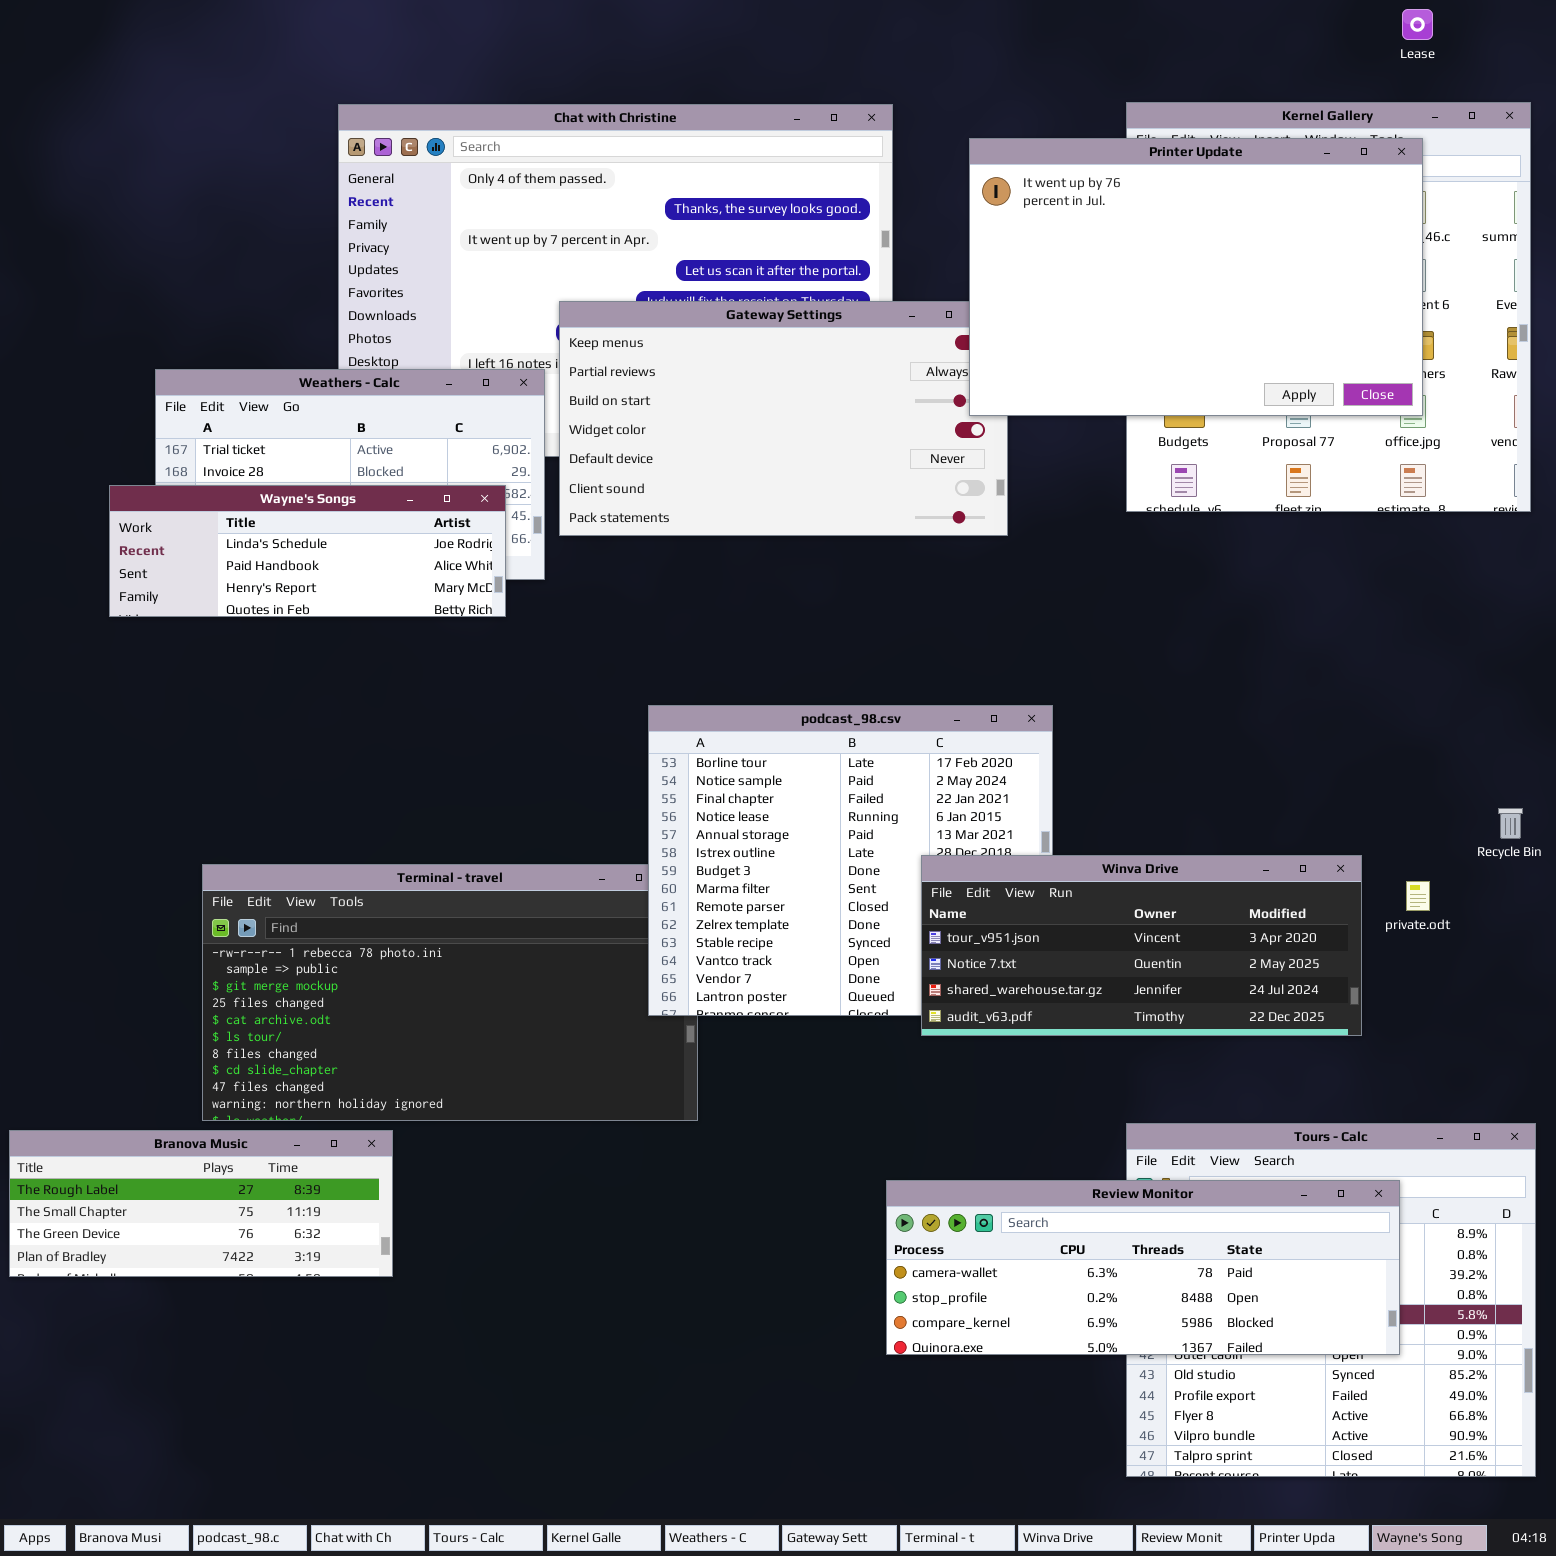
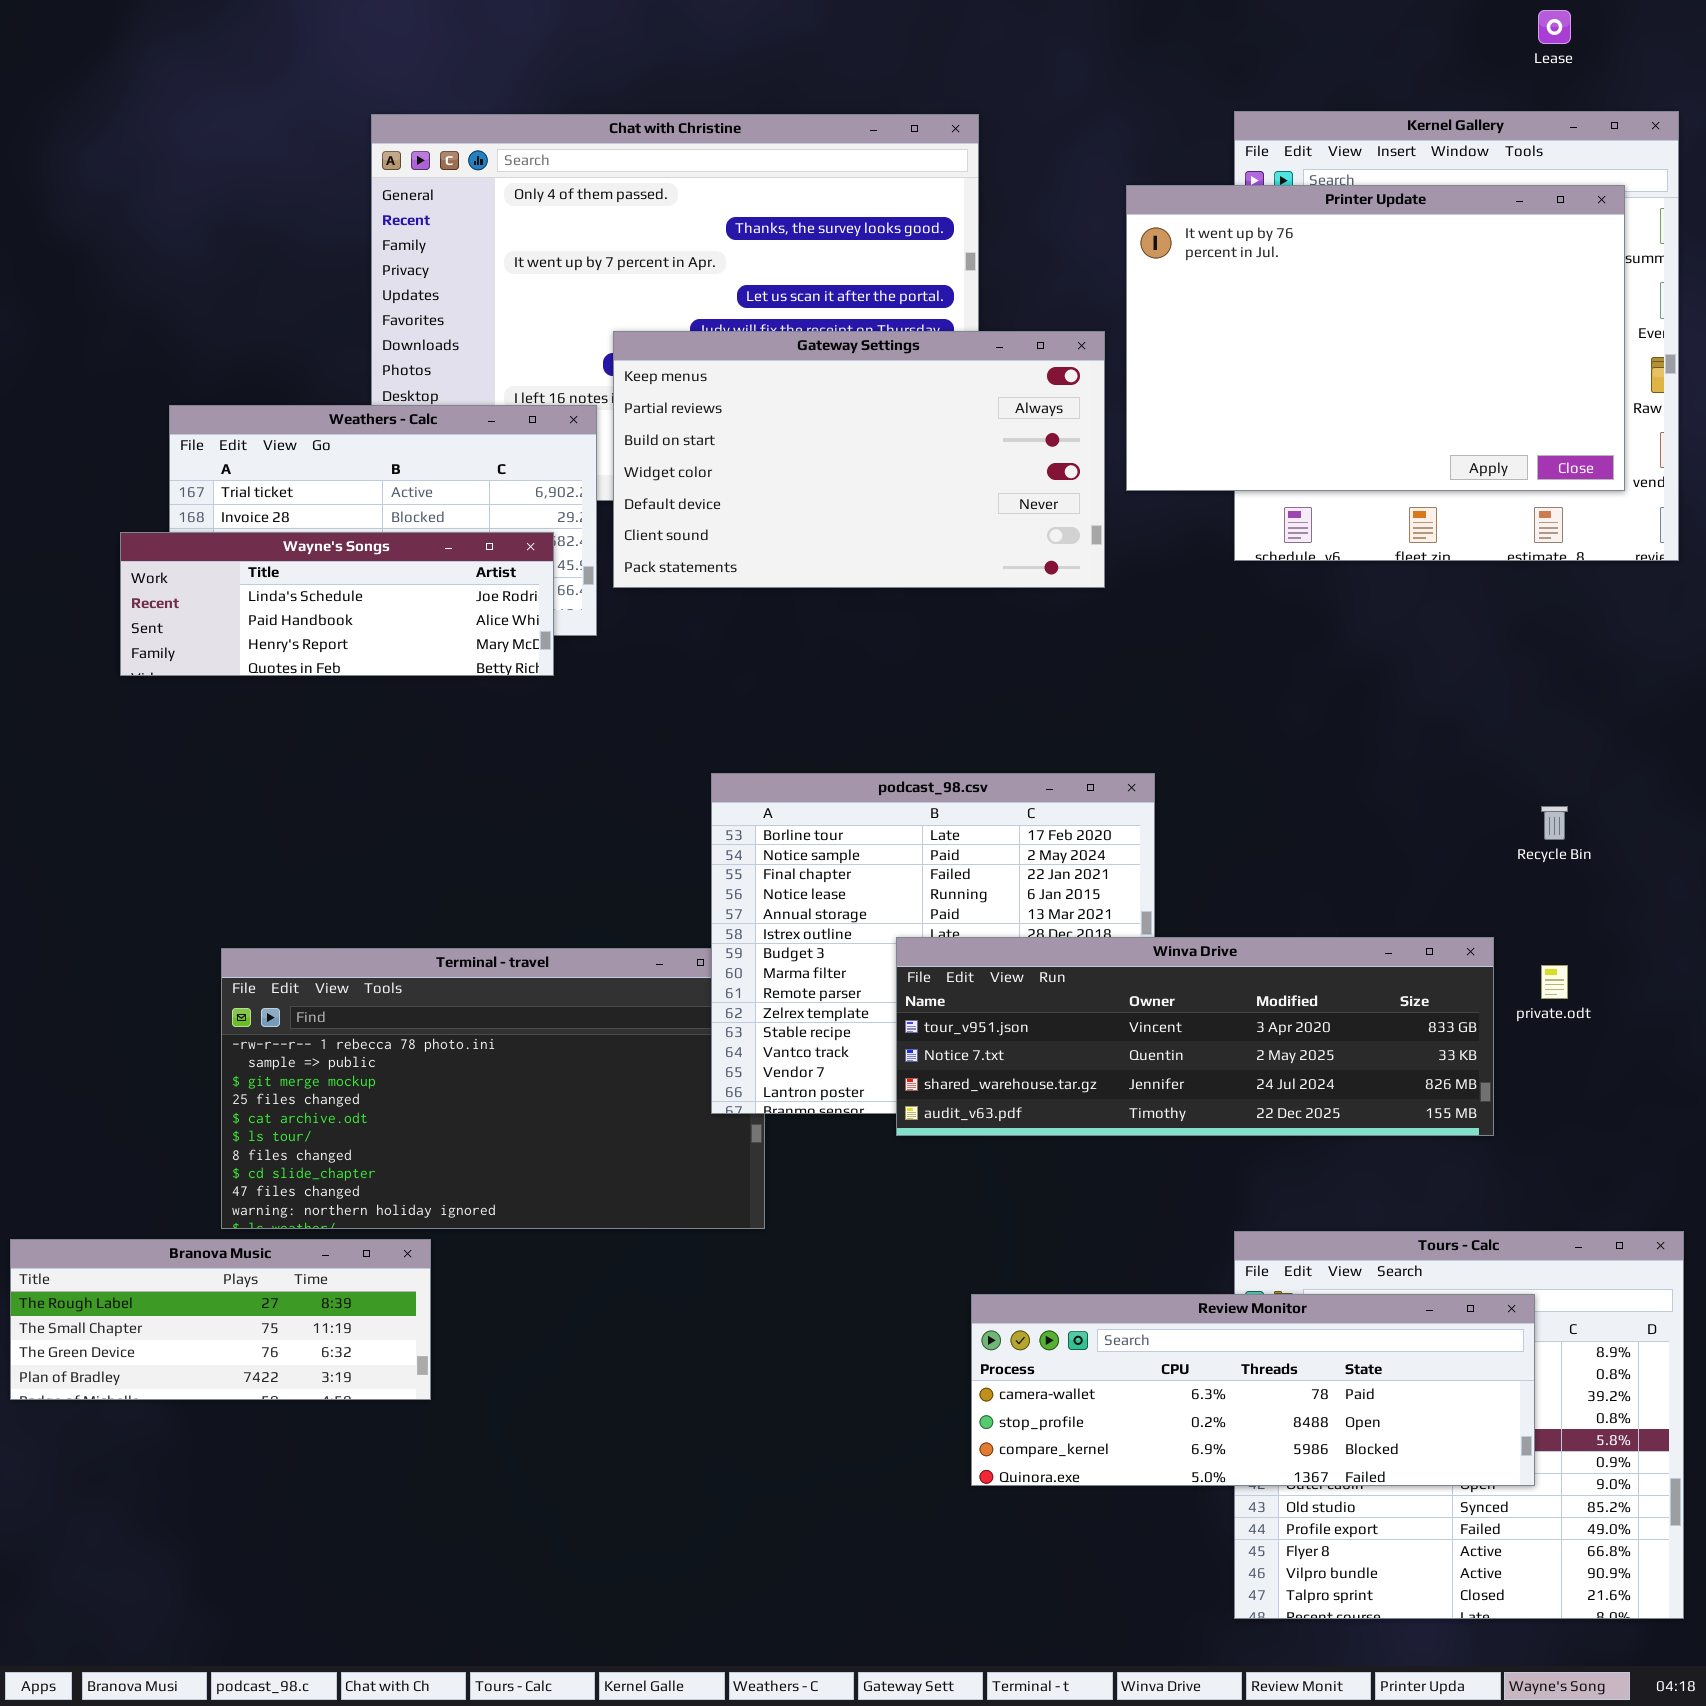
Printer Update: [969,138,1423,416] -> [1126,185,1625,491], moved
Recycle Bin: [1498,808,1523,839] -> [1541,806,1568,840], moved
Winva Drive: [921,855,1362,1036] -> [896,937,1494,1136], resized

